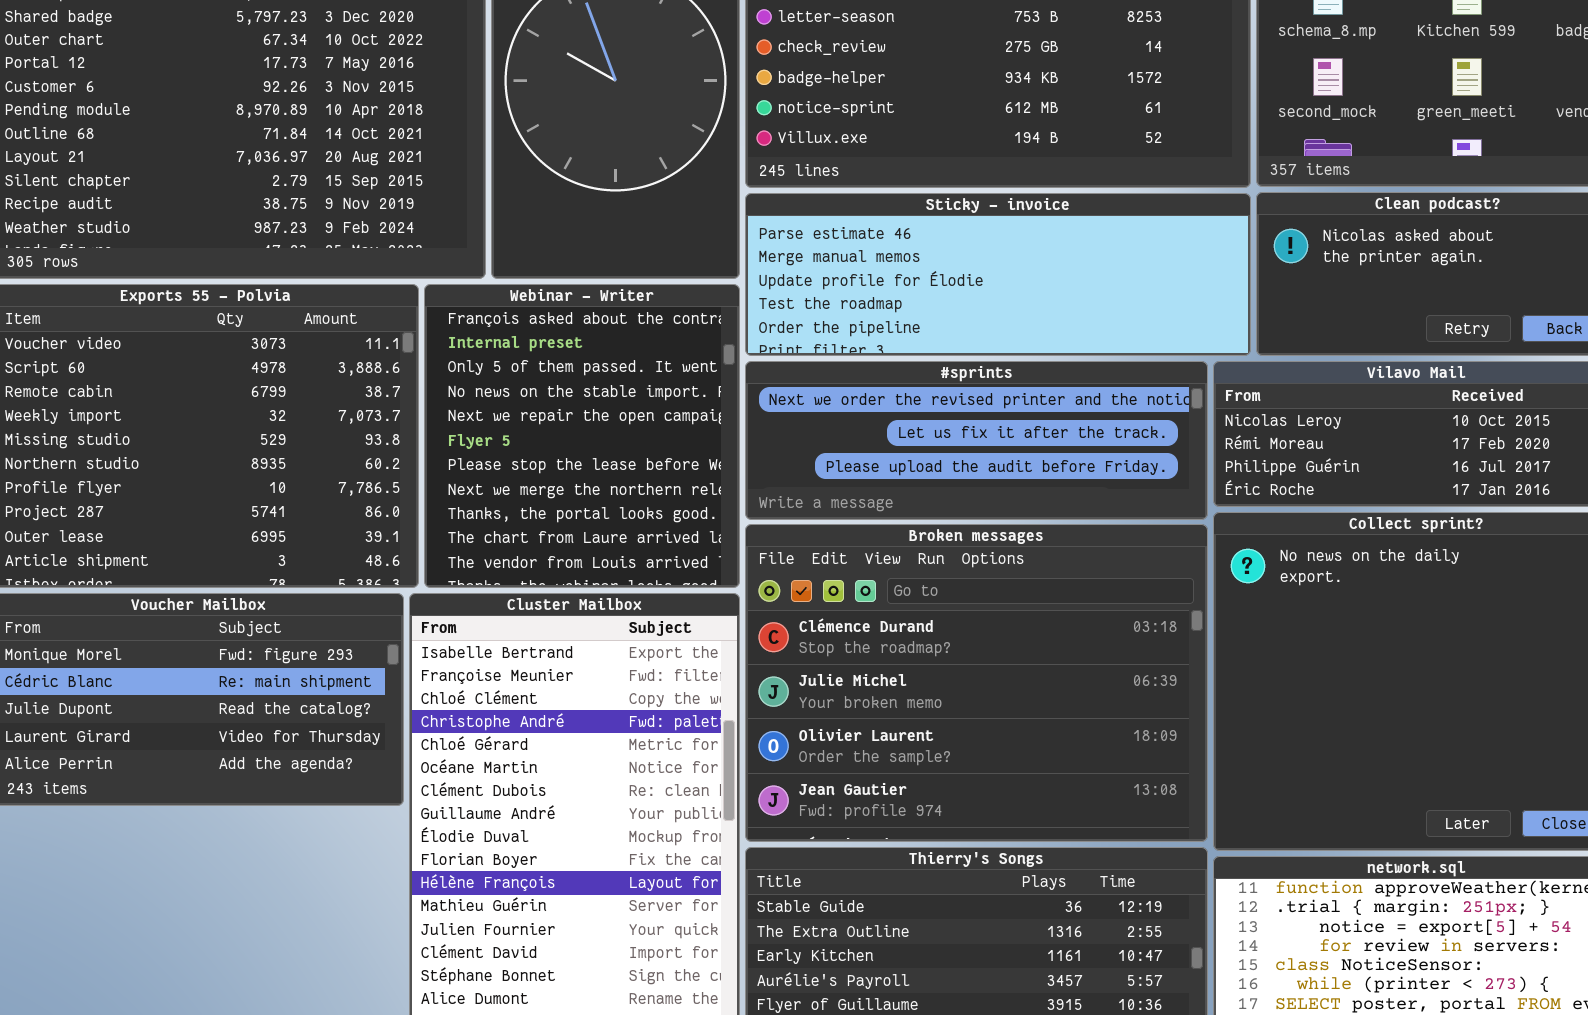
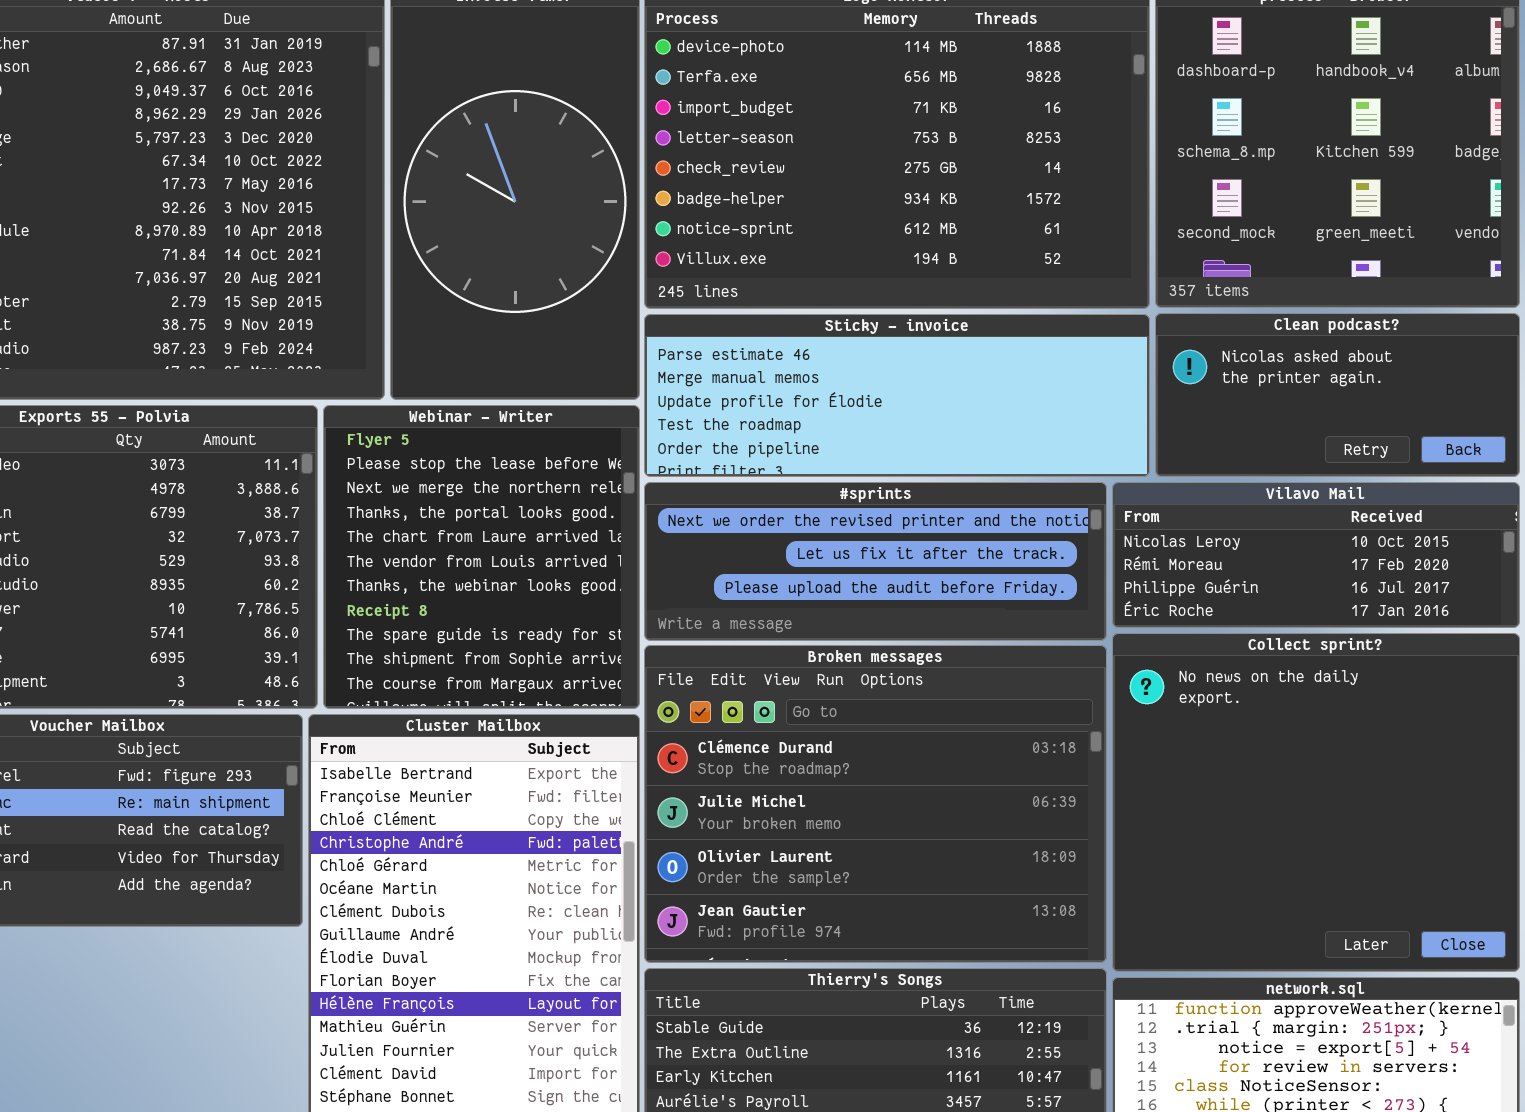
Webinar - Writer: [424,284,740,588] -> [323,405,640,709], scrolled down 5 rows

